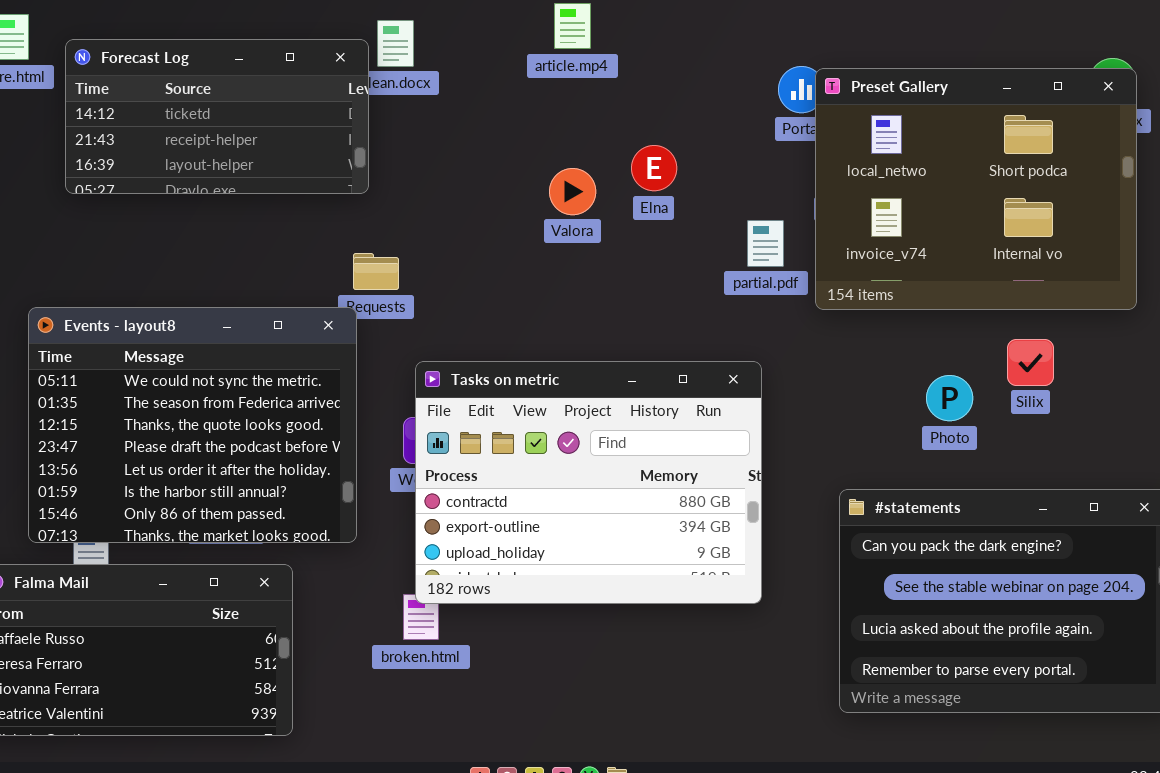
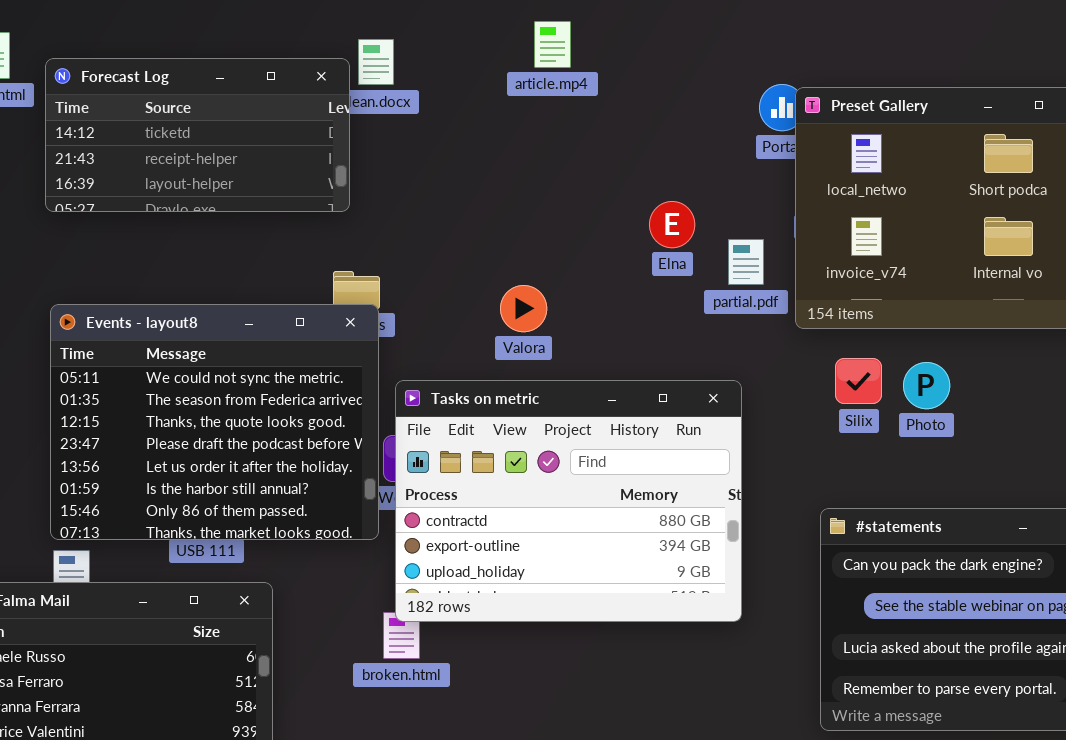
Elna: [631,145,677,191] -> [649,201,695,248], moved
Valora: [549,168,596,215] -> [500,285,547,332], moved
Events - layout8: [28,307,357,543] -> [50,304,379,540], moved
Silix: [1007,339,1054,386] -> [835,358,882,404], moved
Photo: [926,375,973,421] -> [903,362,950,409], moved

